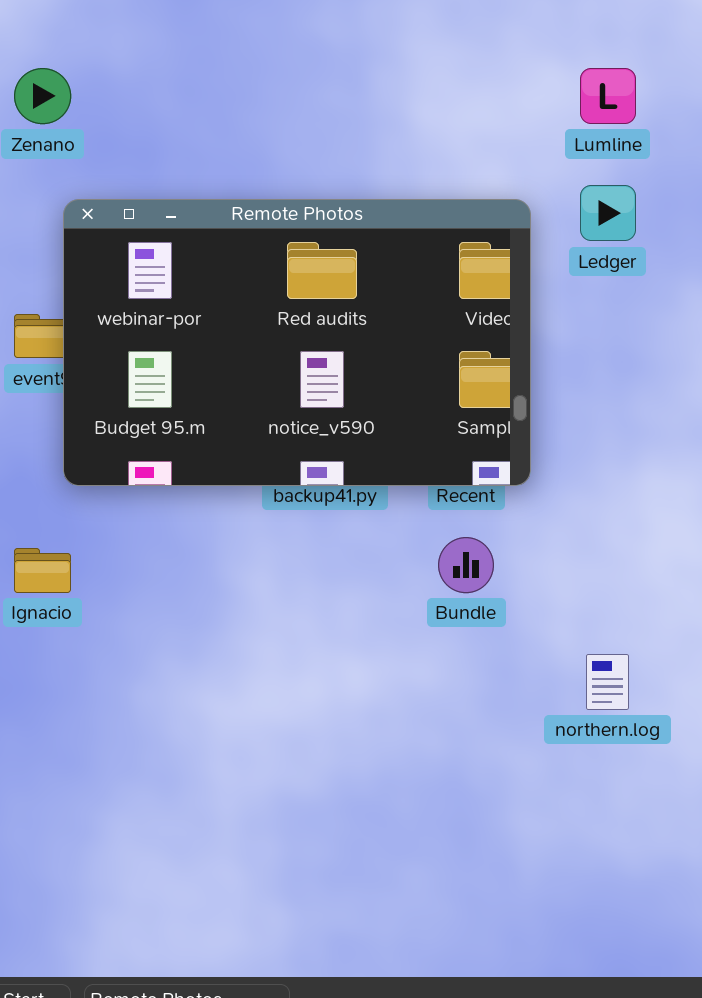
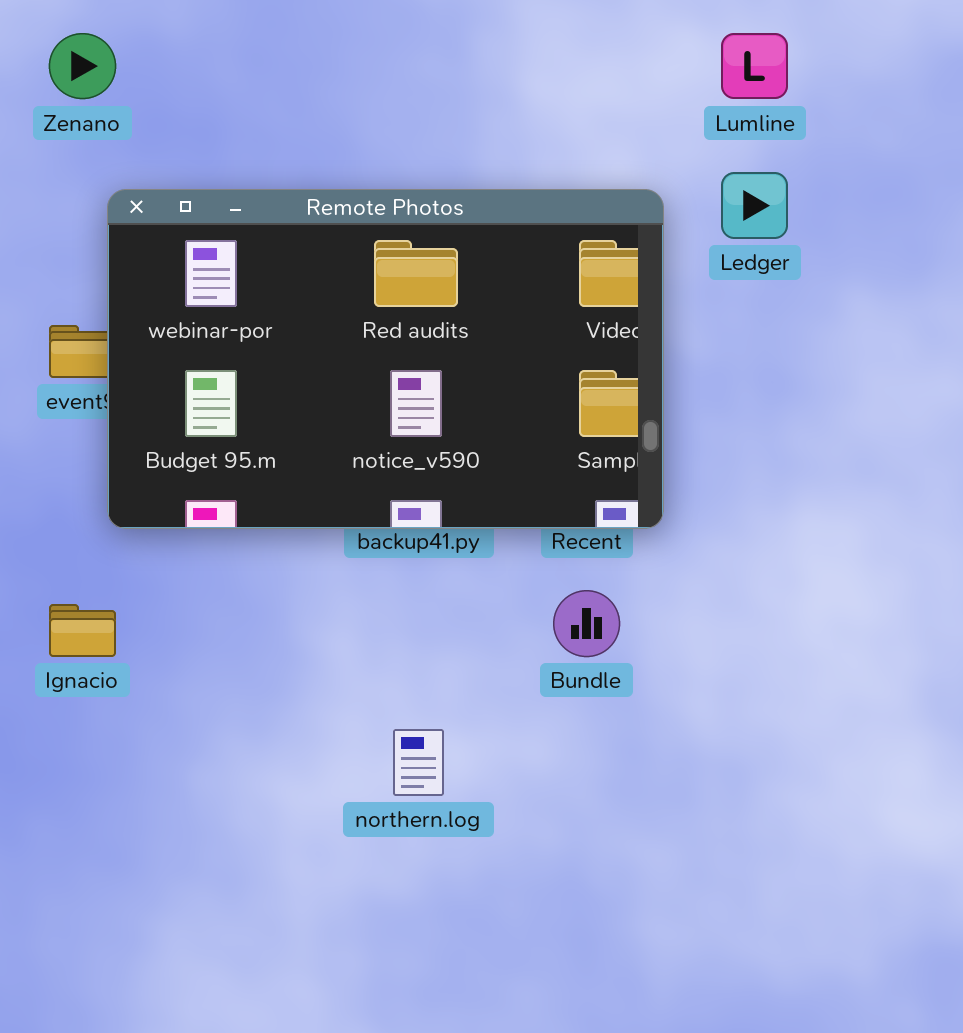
northern.log: [586,654,629,710] -> [393,729,444,796], moved

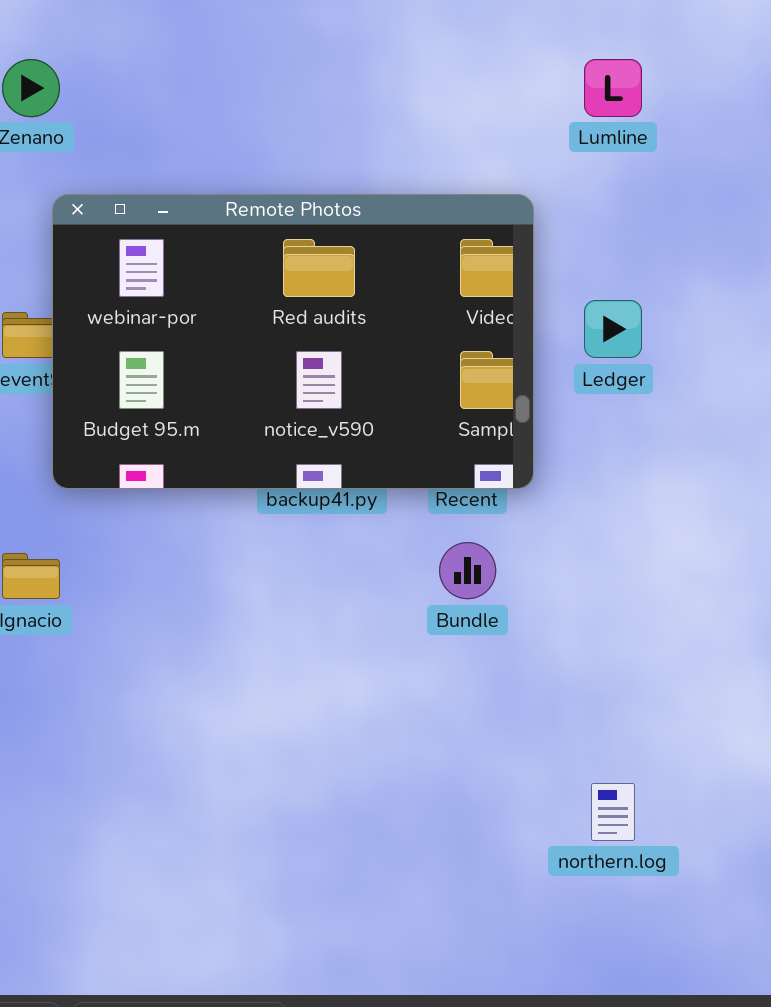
Ledger: [721,172,788,239] -> [584,300,642,358], moved
northern.log: [393,729,444,796] -> [591,783,635,841], moved

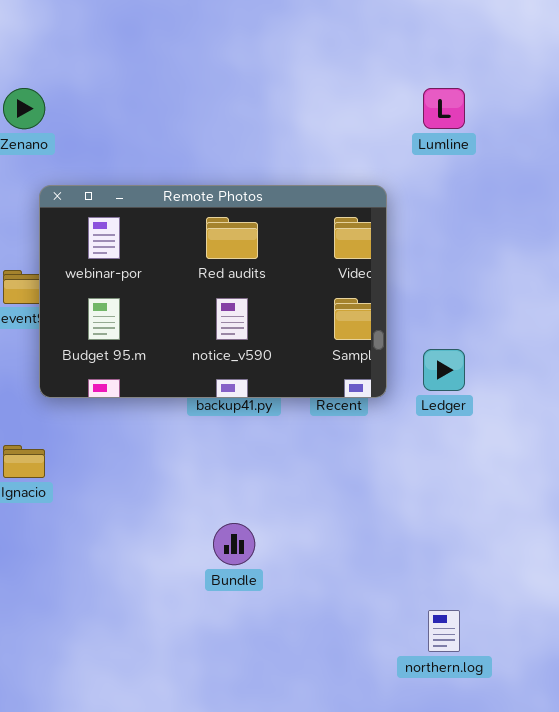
Ledger: [584,300,642,358] -> [423,349,465,391], moved
Bundle: [439,542,496,599] -> [213,523,255,565], moved

